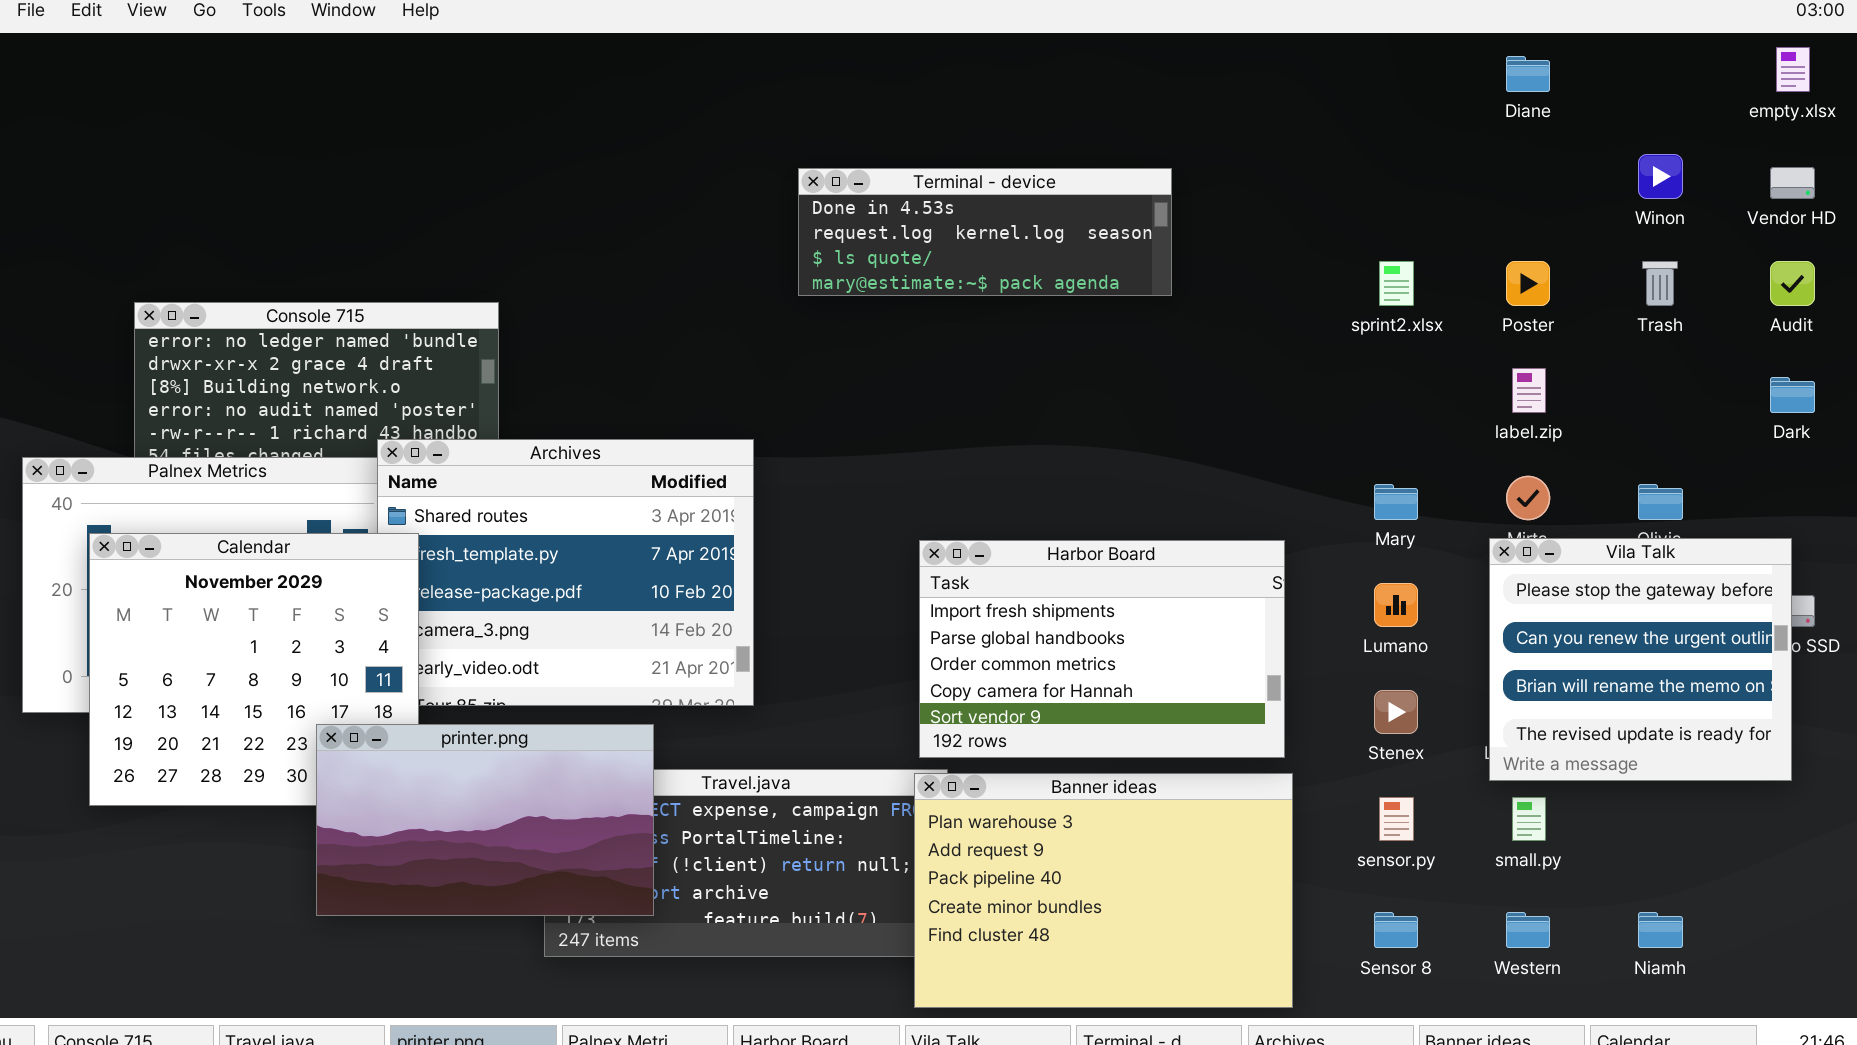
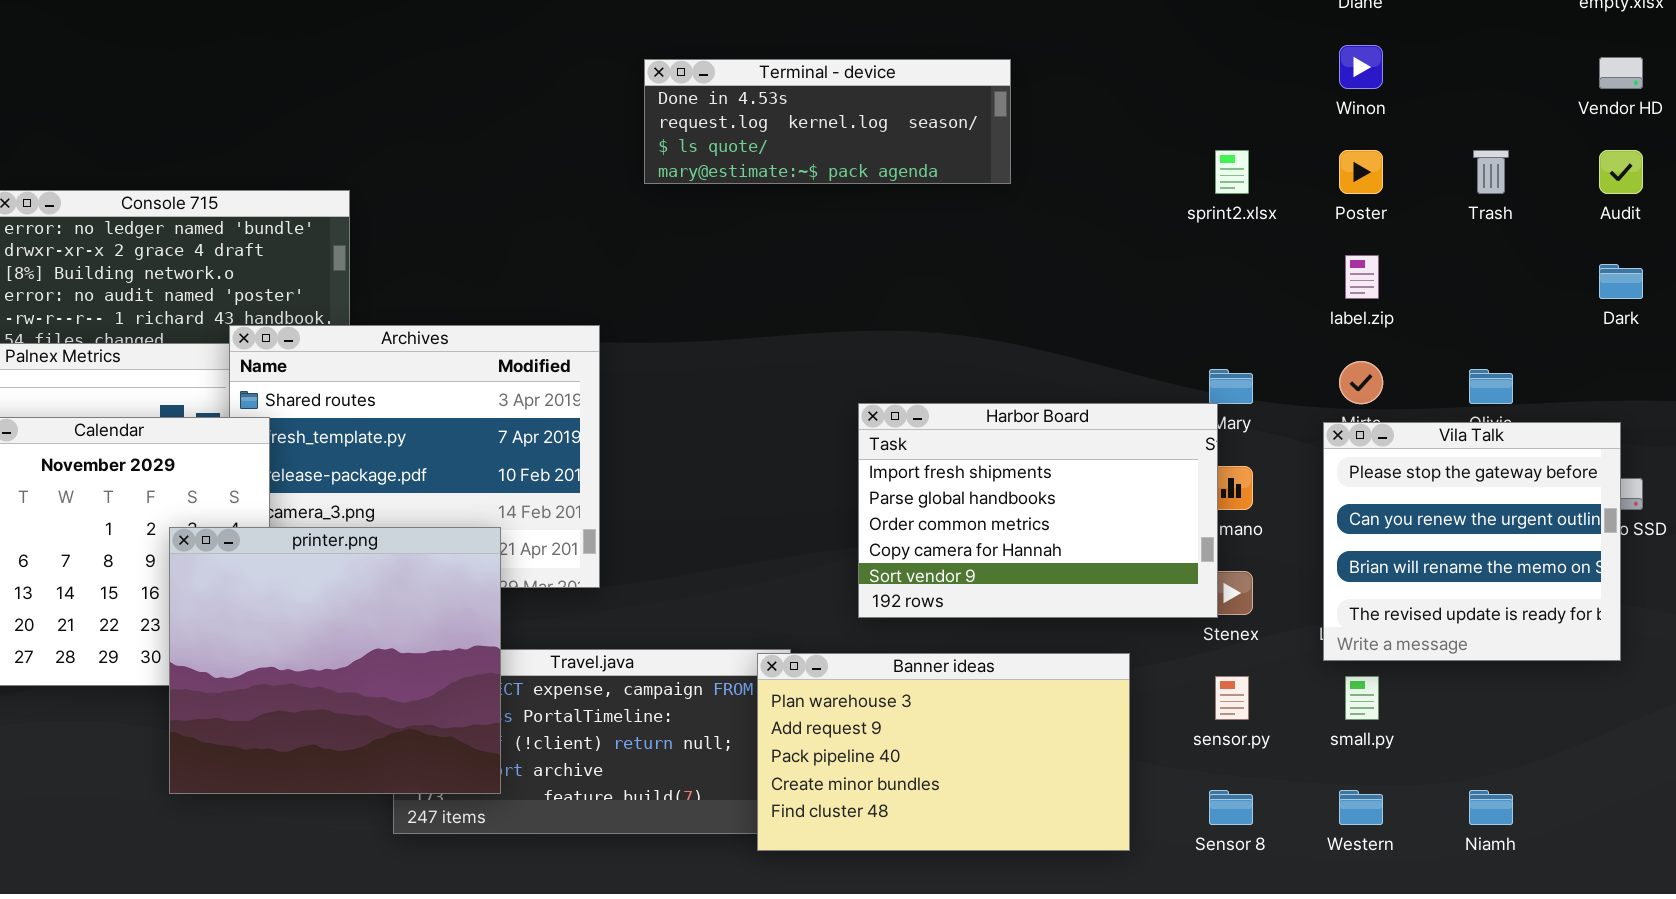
Winon: [1638,154,1683,199] -> [1339,45,1383,89], moved
Harbor Board: [919,540,1285,758] -> [858,403,1218,618], moved
printer.png: [316,724,654,916] -> [169,527,501,794], resized
Banner ideas: [914,773,1293,1008] -> [757,653,1130,851], resized

